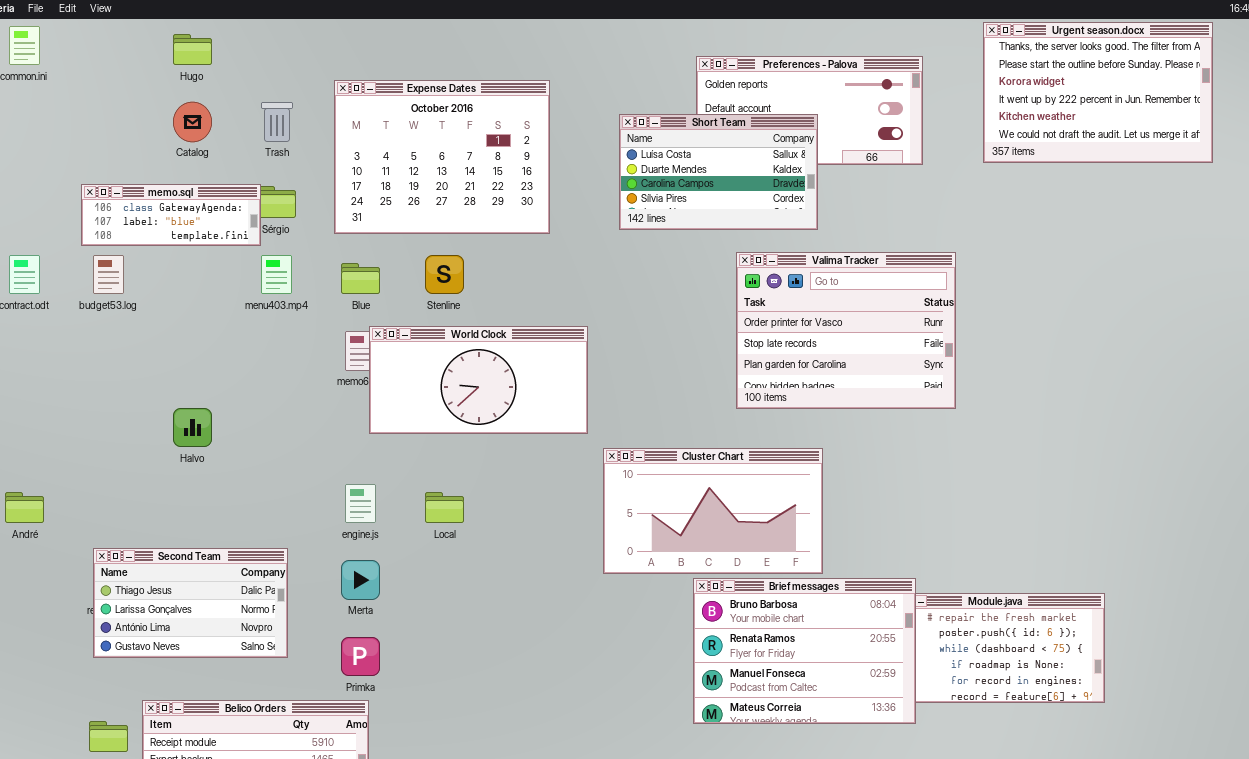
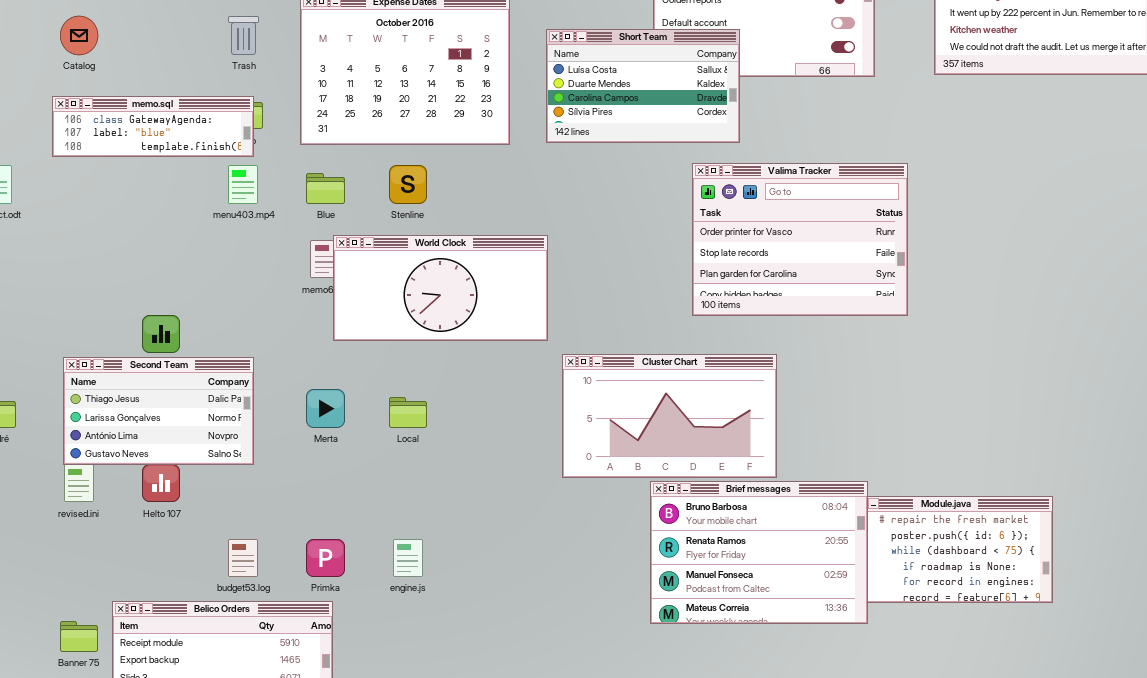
Catalog: [173,102,212,142] -> [60,16,98,55], moved
Short Team: [619,114,818,230] -> [546,29,740,143], moved
memo.sql: [81,184,261,246] -> [52,96,254,157], resized
budget53.log: [93,255,124,294] -> [228,539,258,577], moved
engine.js: [345,484,376,523] -> [393,539,423,577], moved
Second Team: [93,548,288,658] -> [63,357,254,465], moved
Merta: [341,560,380,600] -> [306,389,345,428], moved

